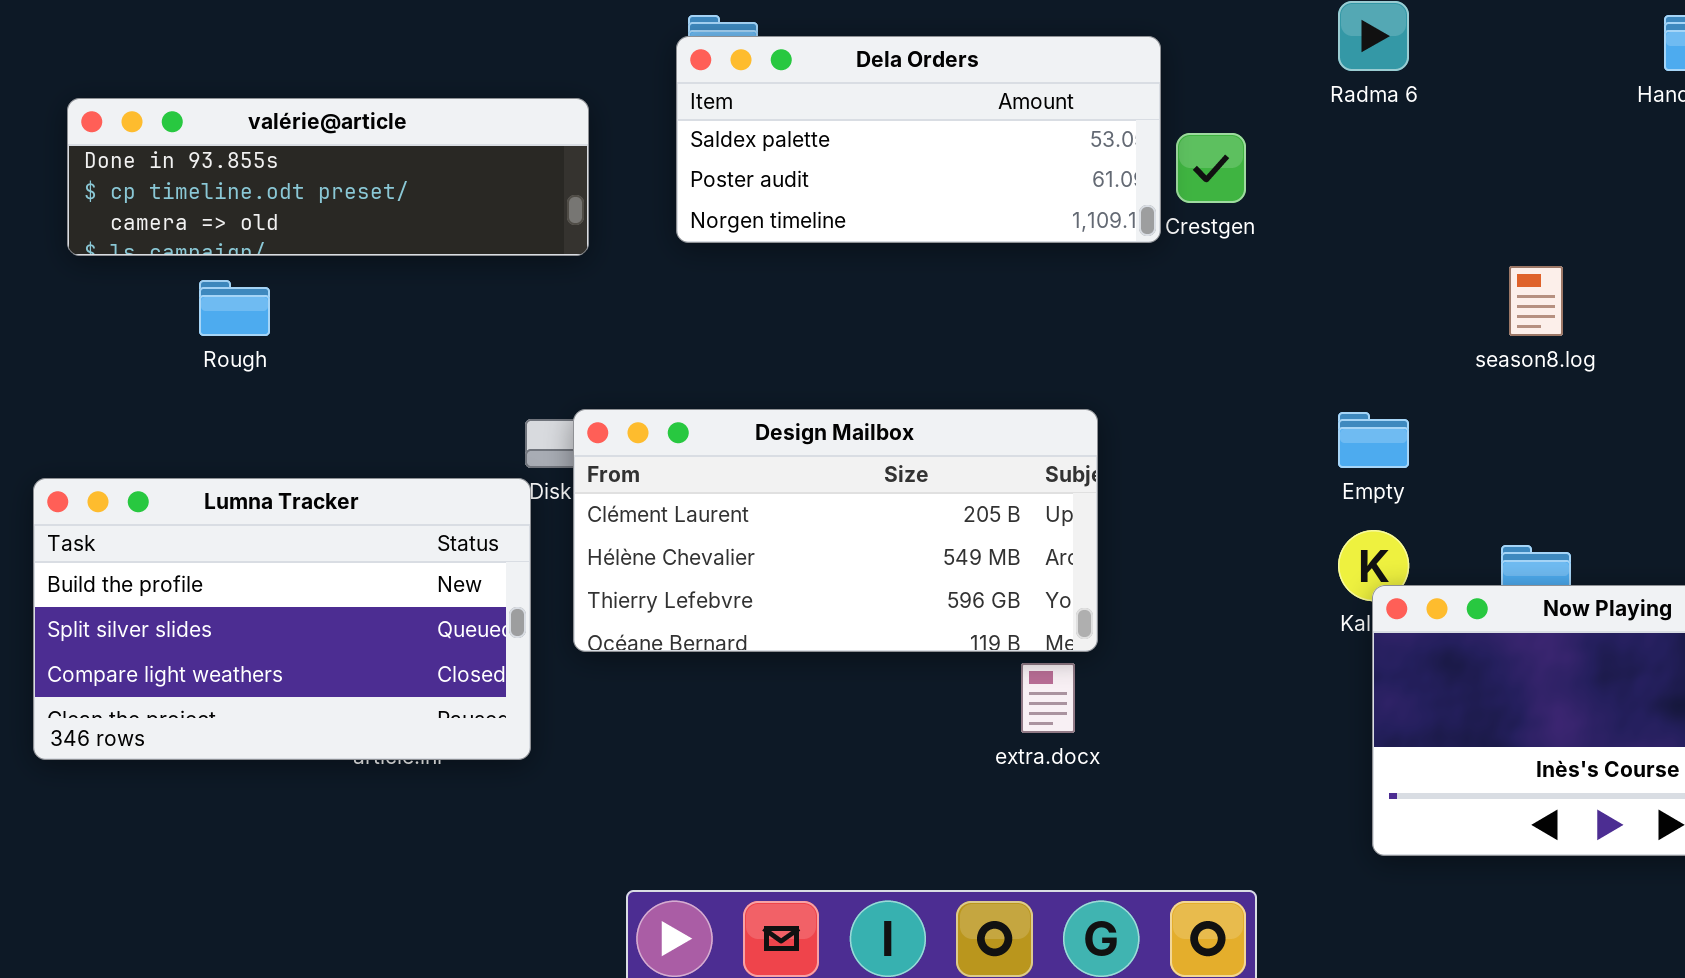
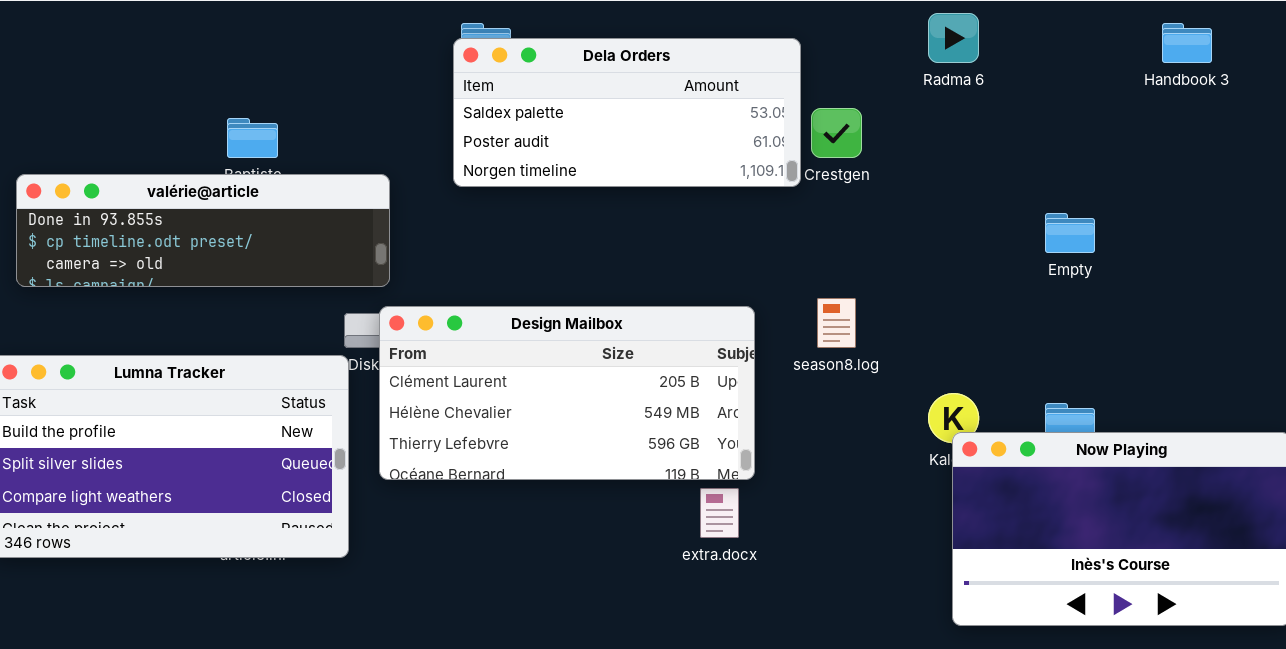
valérie@article: [67,98,589,256] -> [16,174,390,287], moved
season8.log: [1509,266,1563,336] -> [817,298,856,348], moved
Empty: [1338,412,1409,468] -> [1045,213,1095,253], moved

